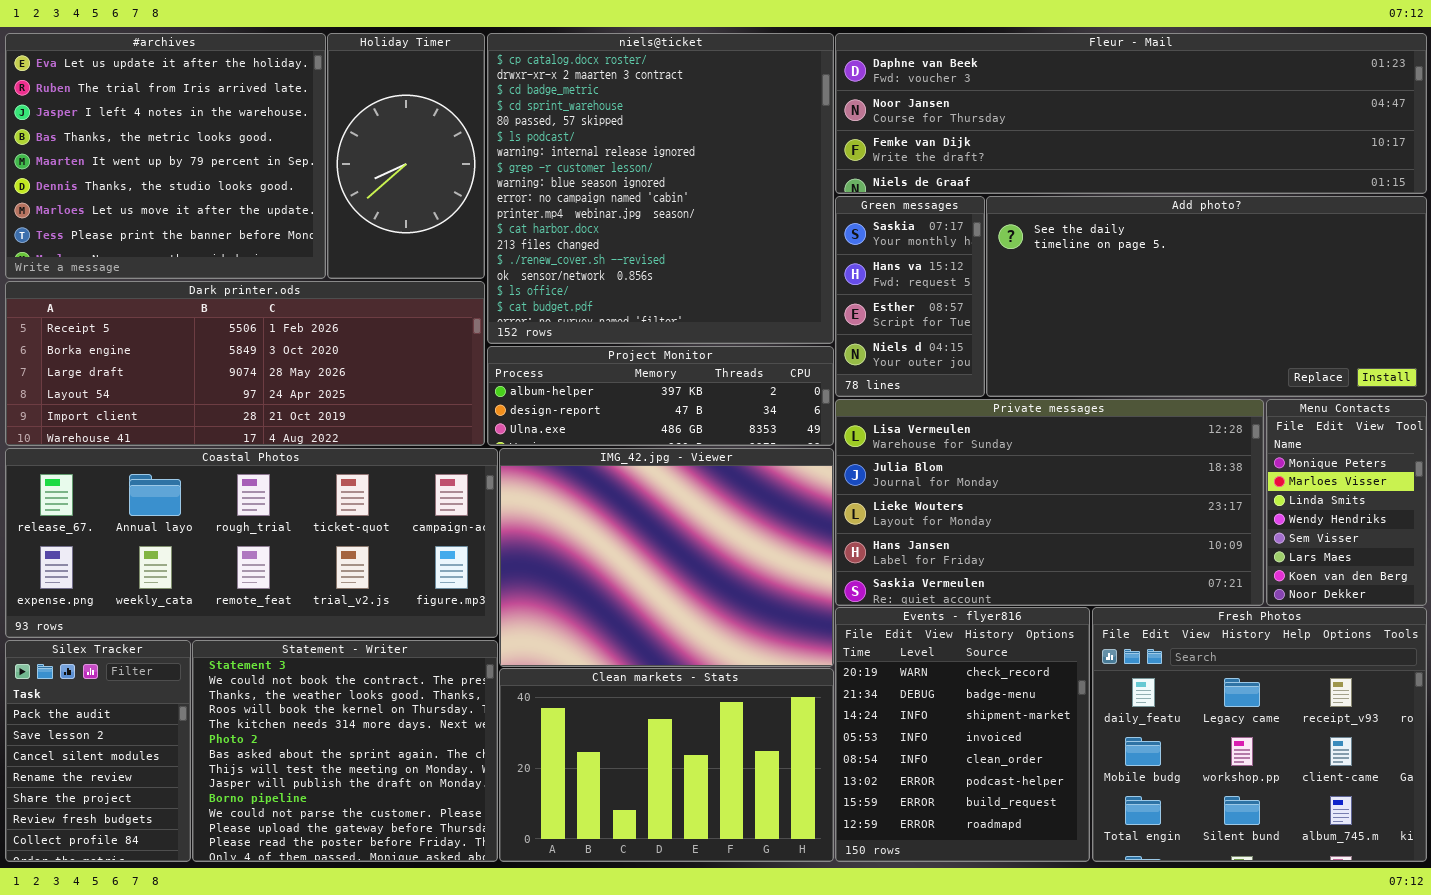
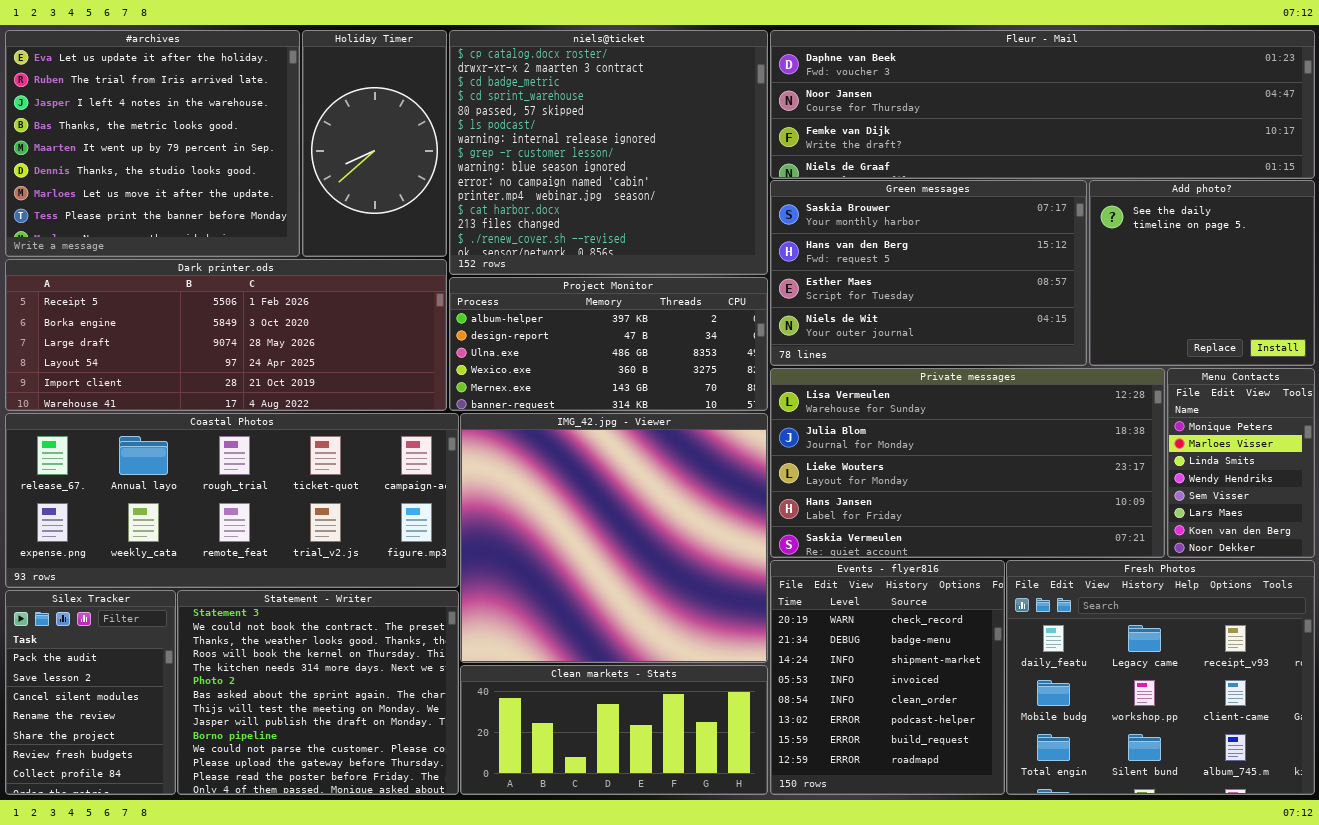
niels@ticket: [487,33,834,344] -> [449,30,768,275], resized
Green messages: [835,196,985,397] -> [770,180,1087,366], resized
Add photo?: [986,196,1427,397] -> [1089,180,1315,366], resized
Project Monitor: [487,346,834,446] -> [449,277,768,411], resized
IMG_42.jpg - Viewer: [499,448,834,667] -> [460,413,768,663], resized
Clean markets - Stats: [499,668,834,862] -> [460,665,768,795], resized

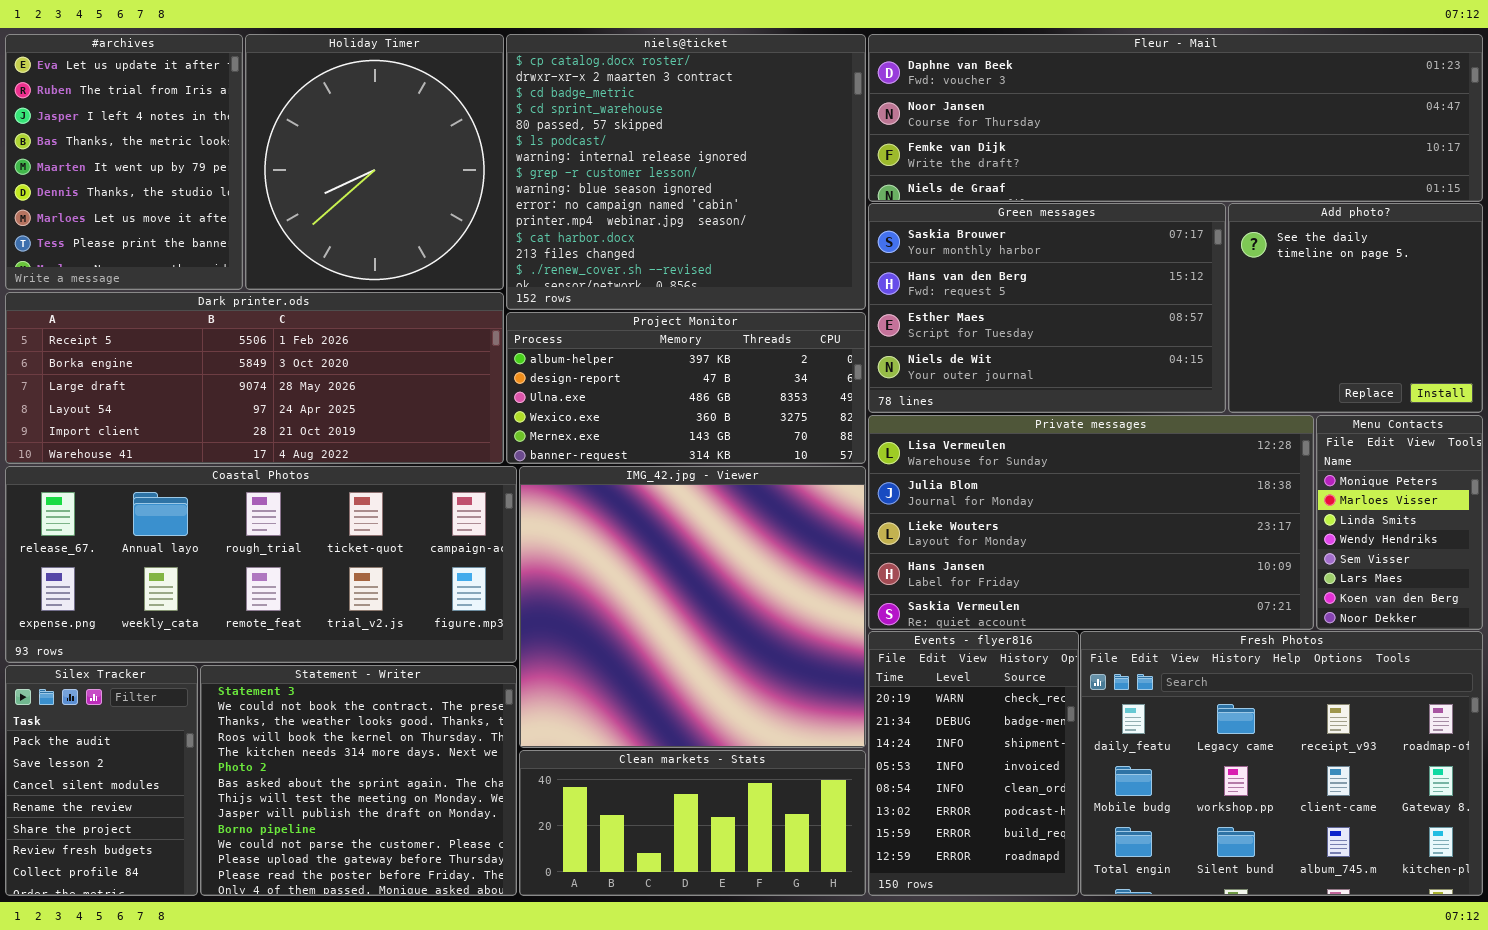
#archives: [5,30,300,257] -> [5,34,243,290], resized
Holiday Timer: [302,30,447,257] -> [245,34,504,290], resized
Events - flyer816: [770,560,1005,795] -> [868,631,1079,896], resized
Fresh Photos: [1006,560,1315,795] -> [1080,631,1483,896], resized

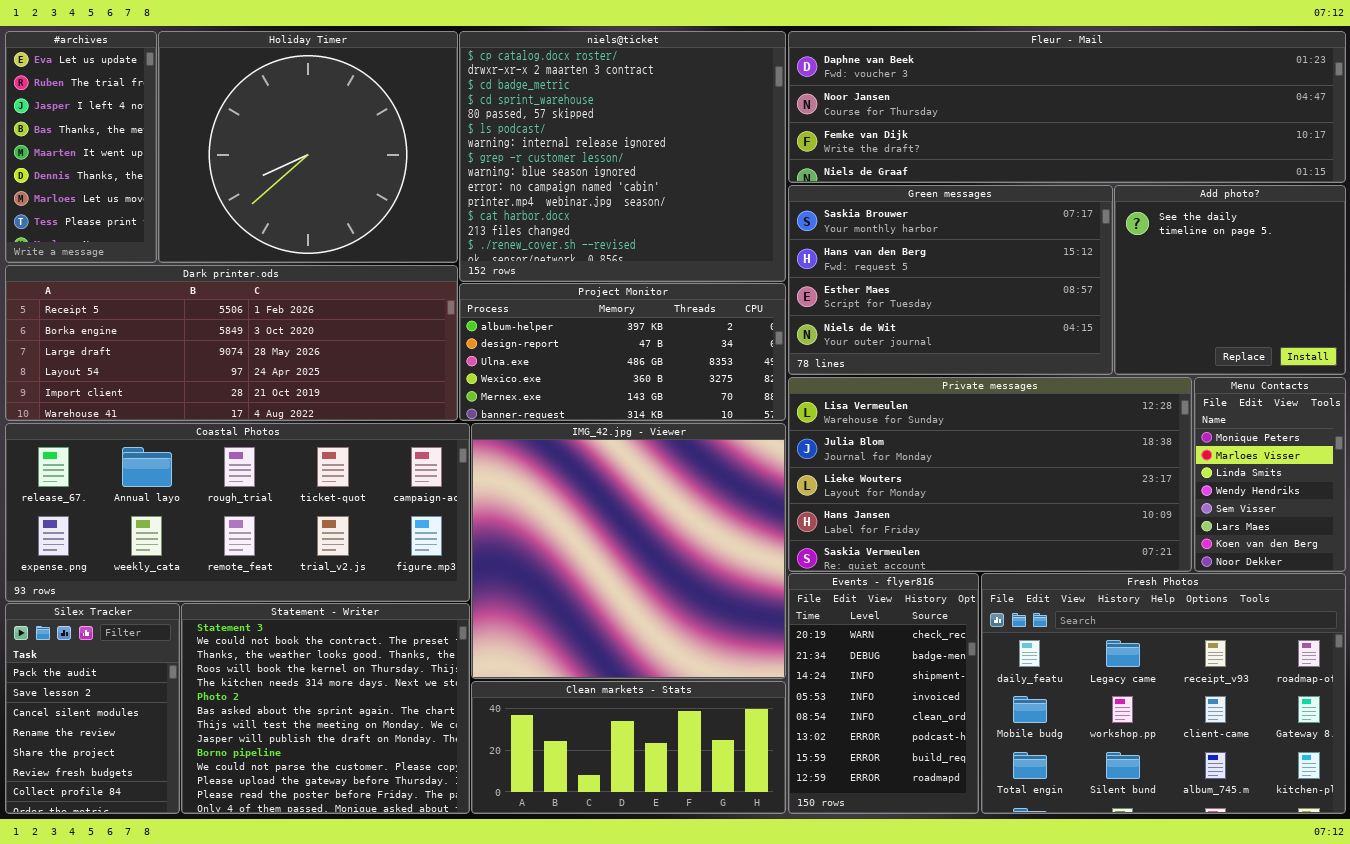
#archives: [5,34,243,290] -> [5,31,157,263], resized
Holiday Timer: [245,34,504,290] -> [158,31,458,263], resized

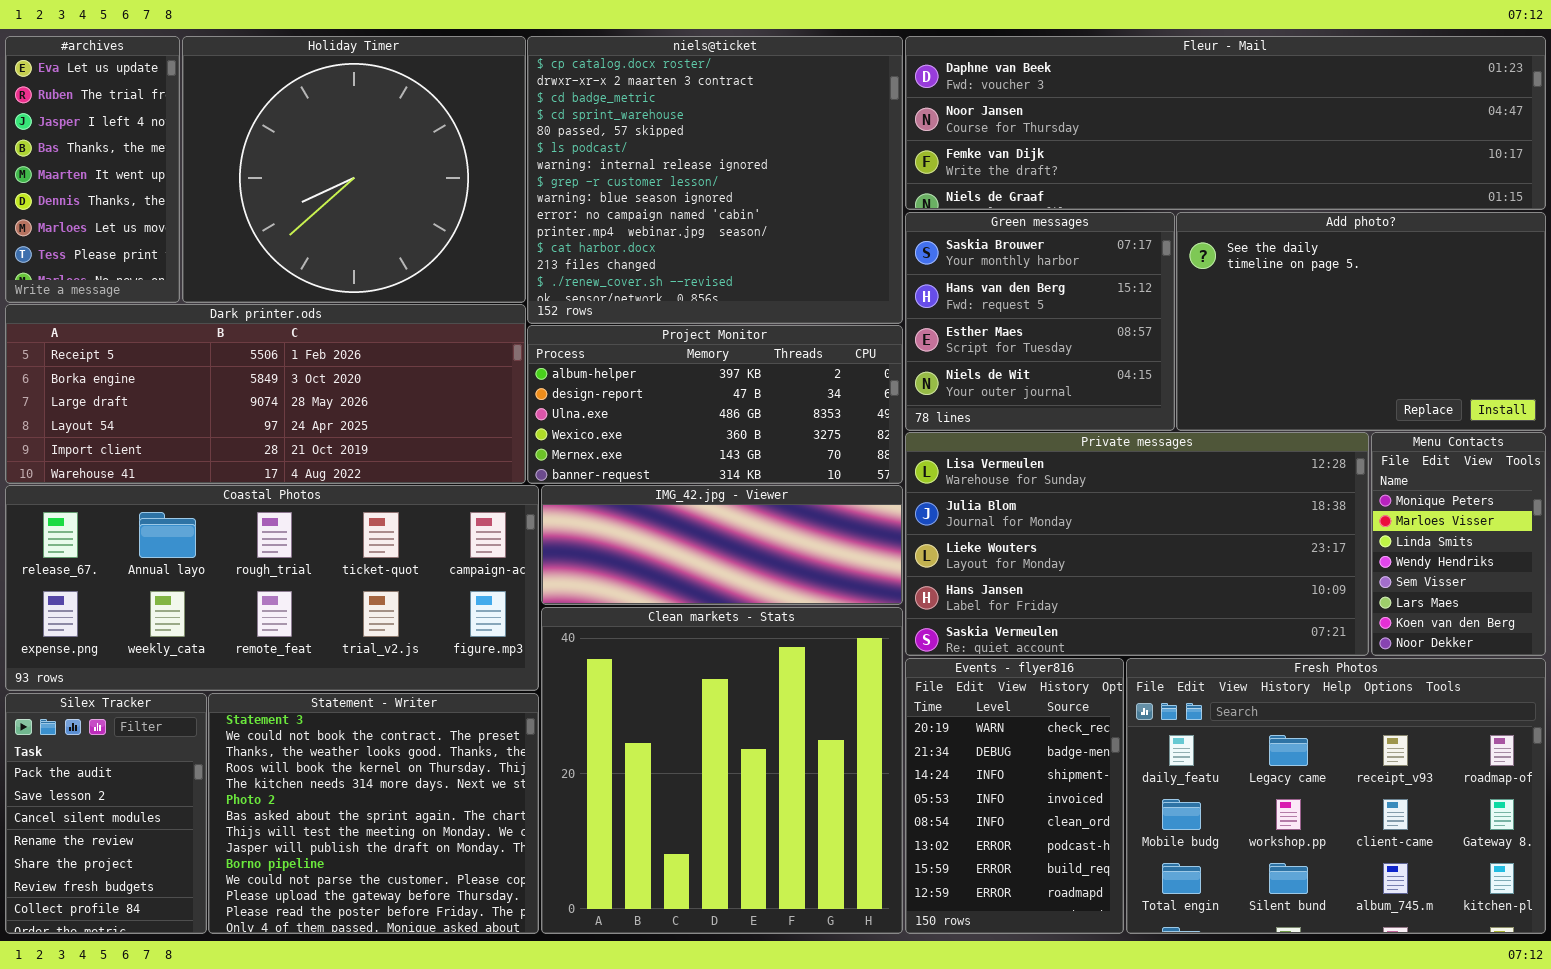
Green messages: [788,185,1113,375] -> [905,212,1175,431], resized
Add photo?: [1114,185,1346,375] -> [1176,212,1546,431], resized
IMG_42.jpg - Viewer: [471,423,786,679] -> [541,485,903,605], resized
Clean markets - Stats: [471,681,786,814] -> [541,607,903,934], resized

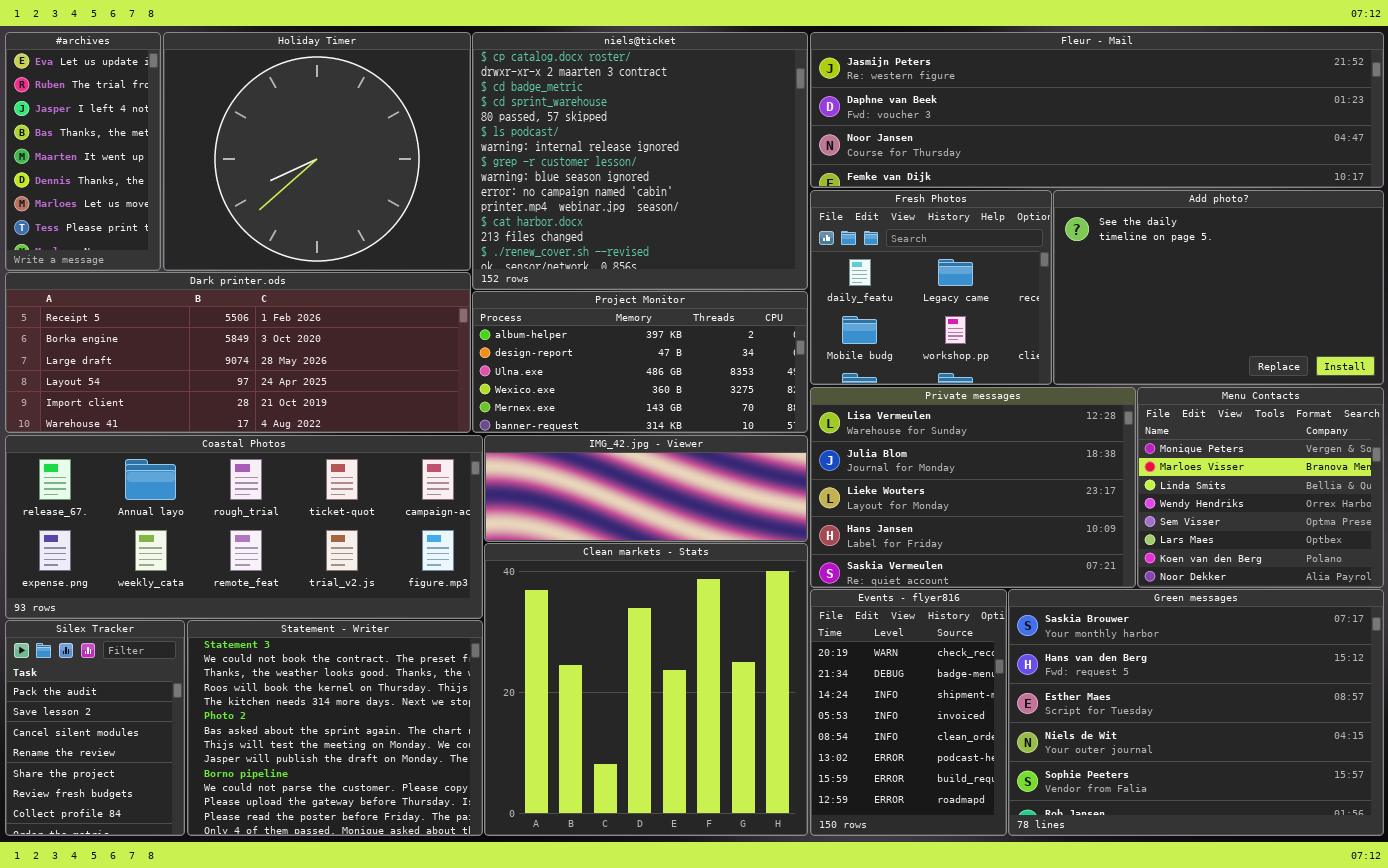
Fleur - Mail: [905,36,1546,210] -> [810,32,1384,188], scrolled up 1 row
Green messages: [905,212,1175,431] -> [1008,589,1384,836], moved, resized
Private messages: [905,432,1369,656] -> [810,387,1136,588], resized
Menu Contacts: [1371,432,1546,656] -> [1137,387,1384,588], resized
Fresh Photos: [1126,658,1546,934] -> [810,190,1052,385], moved, resized

